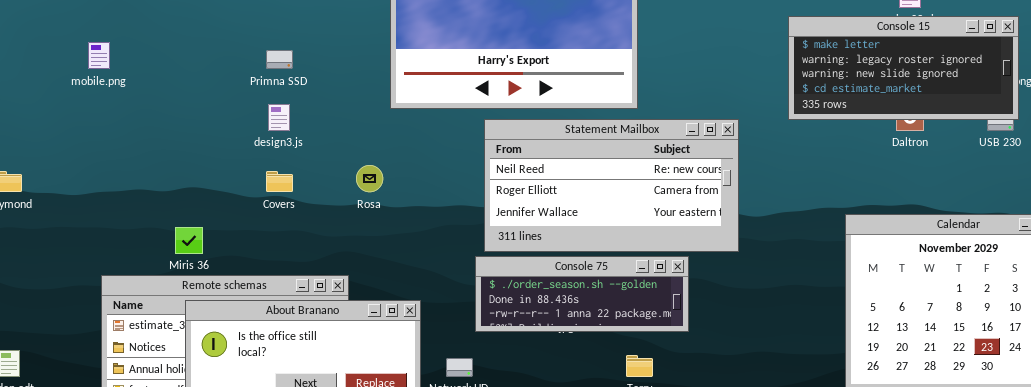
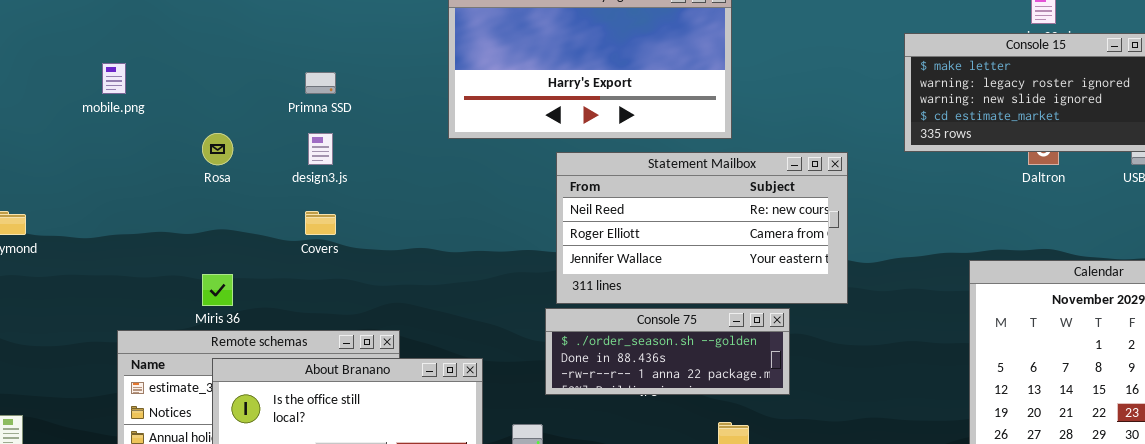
Rosa: [356,165,383,192] -> [202,133,233,165], moved

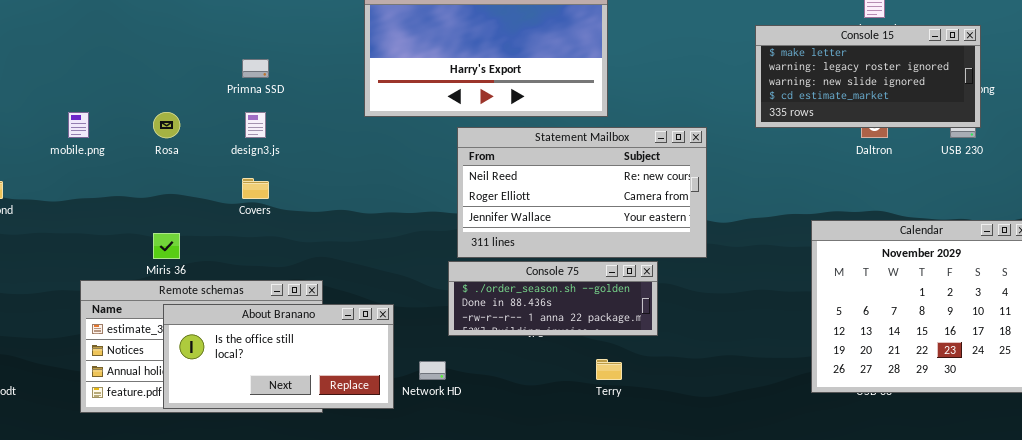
mobile.png: [102,63,126,94] -> [68,112,89,138], moved

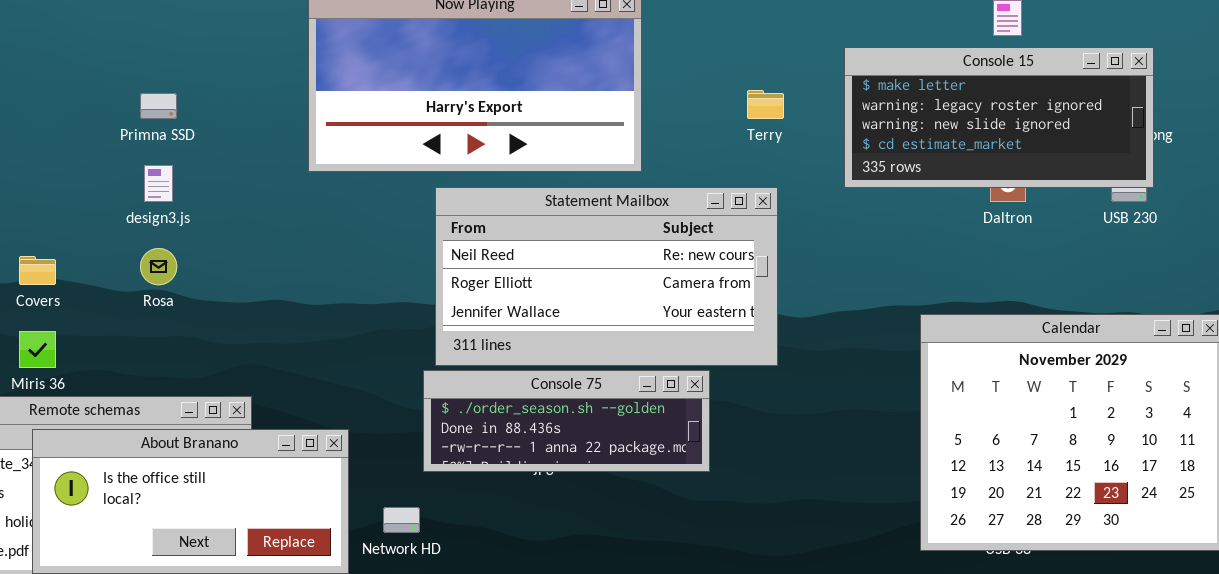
Rosa: [153,112,180,138] -> [140,248,177,285], moved
Covers: [242,178,269,199] -> [19,256,56,285], moved
Terry: [596,359,622,380] -> [747,90,784,119], moved

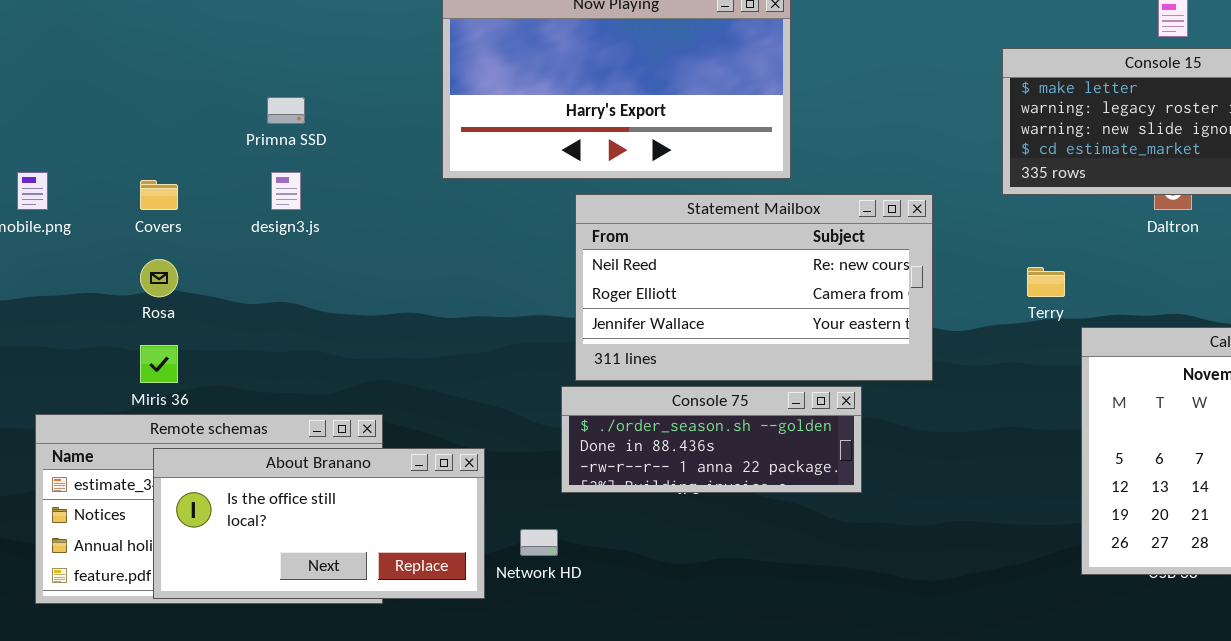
Terry: [747,90,784,119] -> [1027,267,1065,297], moved
Rosa: [140,248,177,285] -> [140,259,178,297], moved
Covers: [19,256,56,285] -> [140,180,178,210], moved

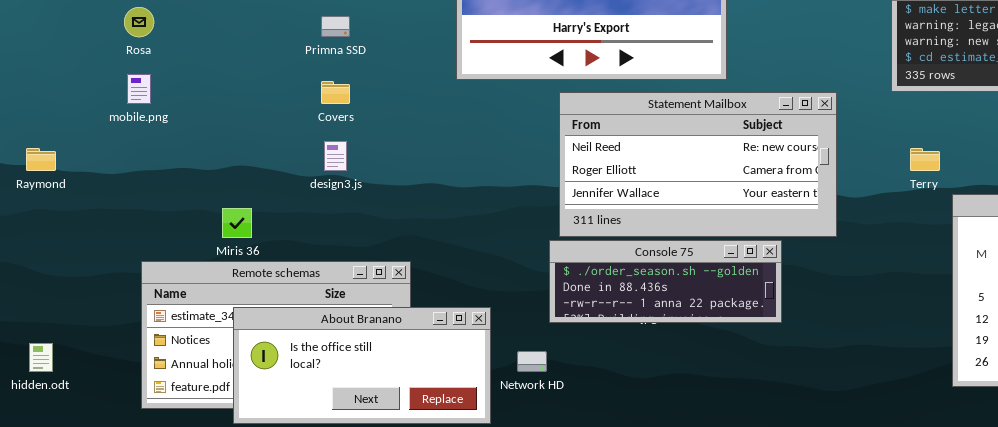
design3.js: [271,172,301,210] -> [324,141,347,171], moved
Covers: [140,180,178,210] -> [321,81,350,104], moved
Rosa: [140,259,178,297] -> [124,7,154,37], moved
About Branano: [153,448,485,599] -> [233,307,491,424], moved

